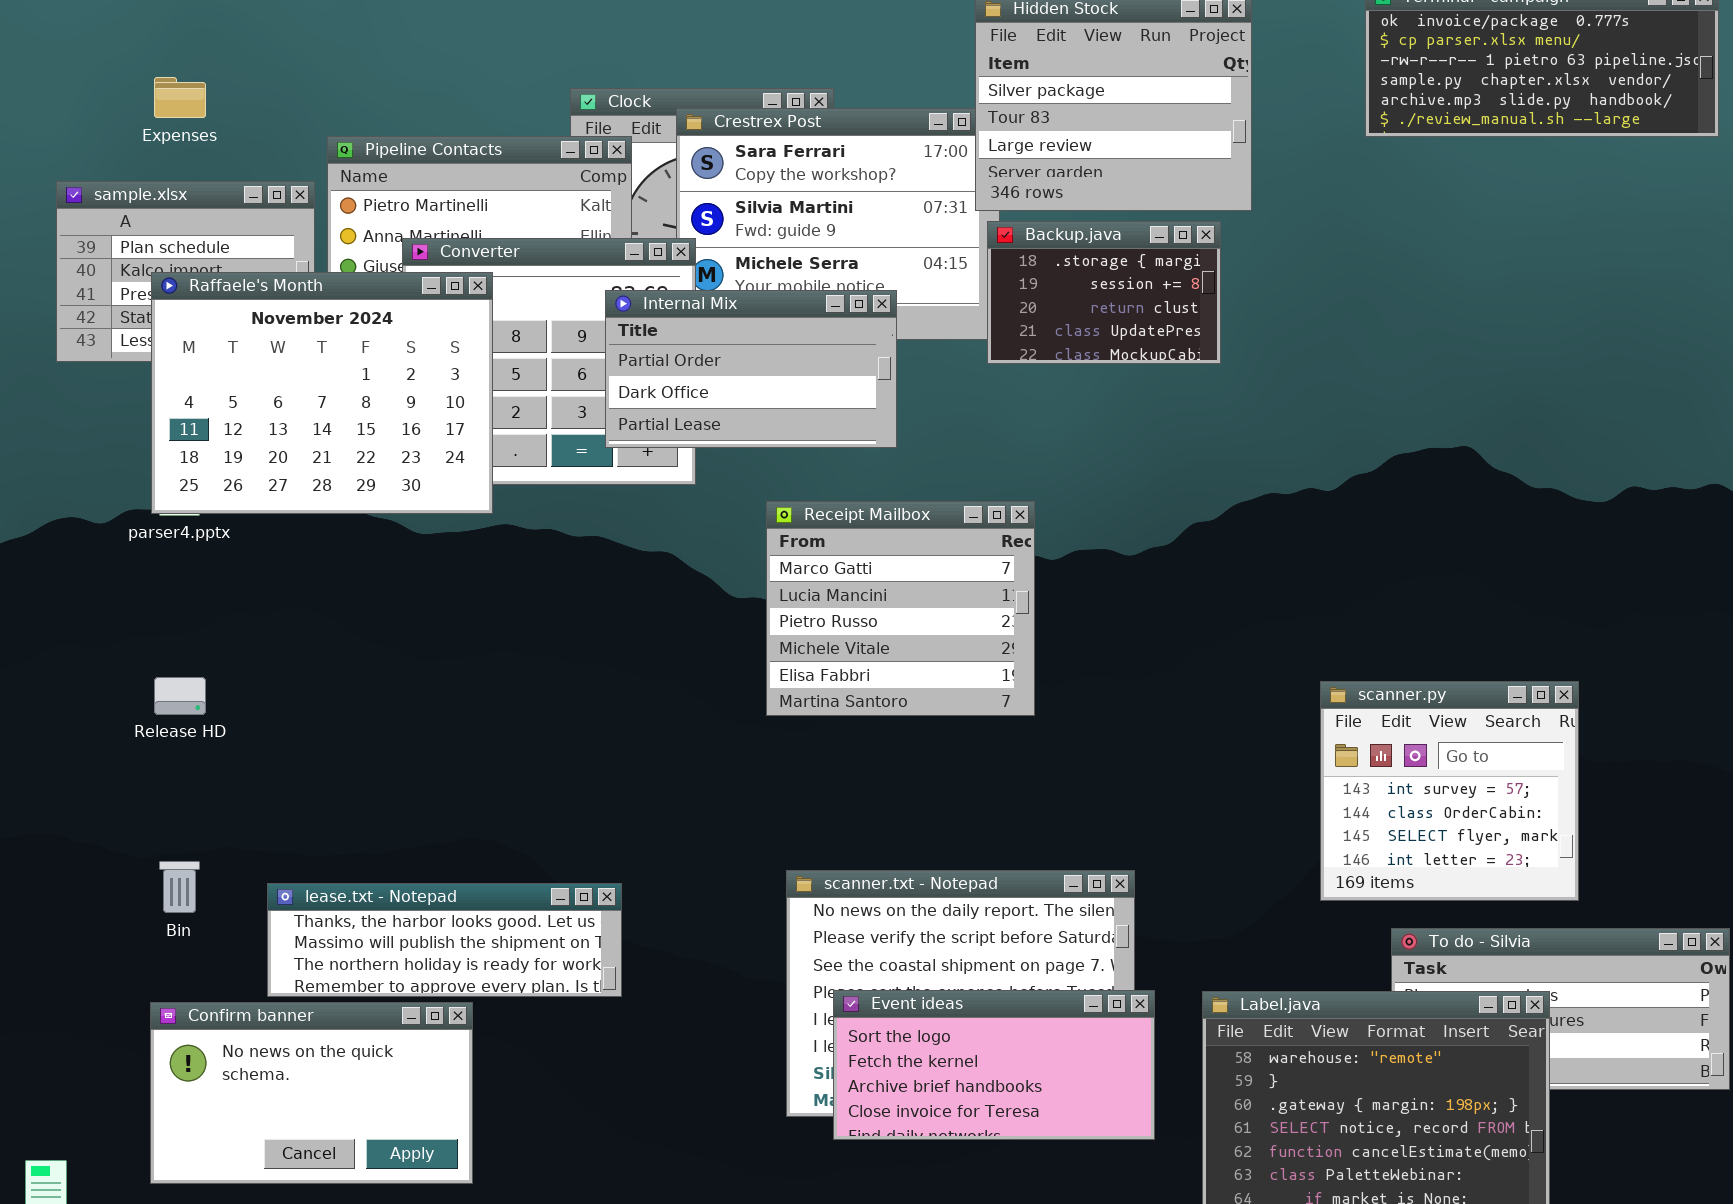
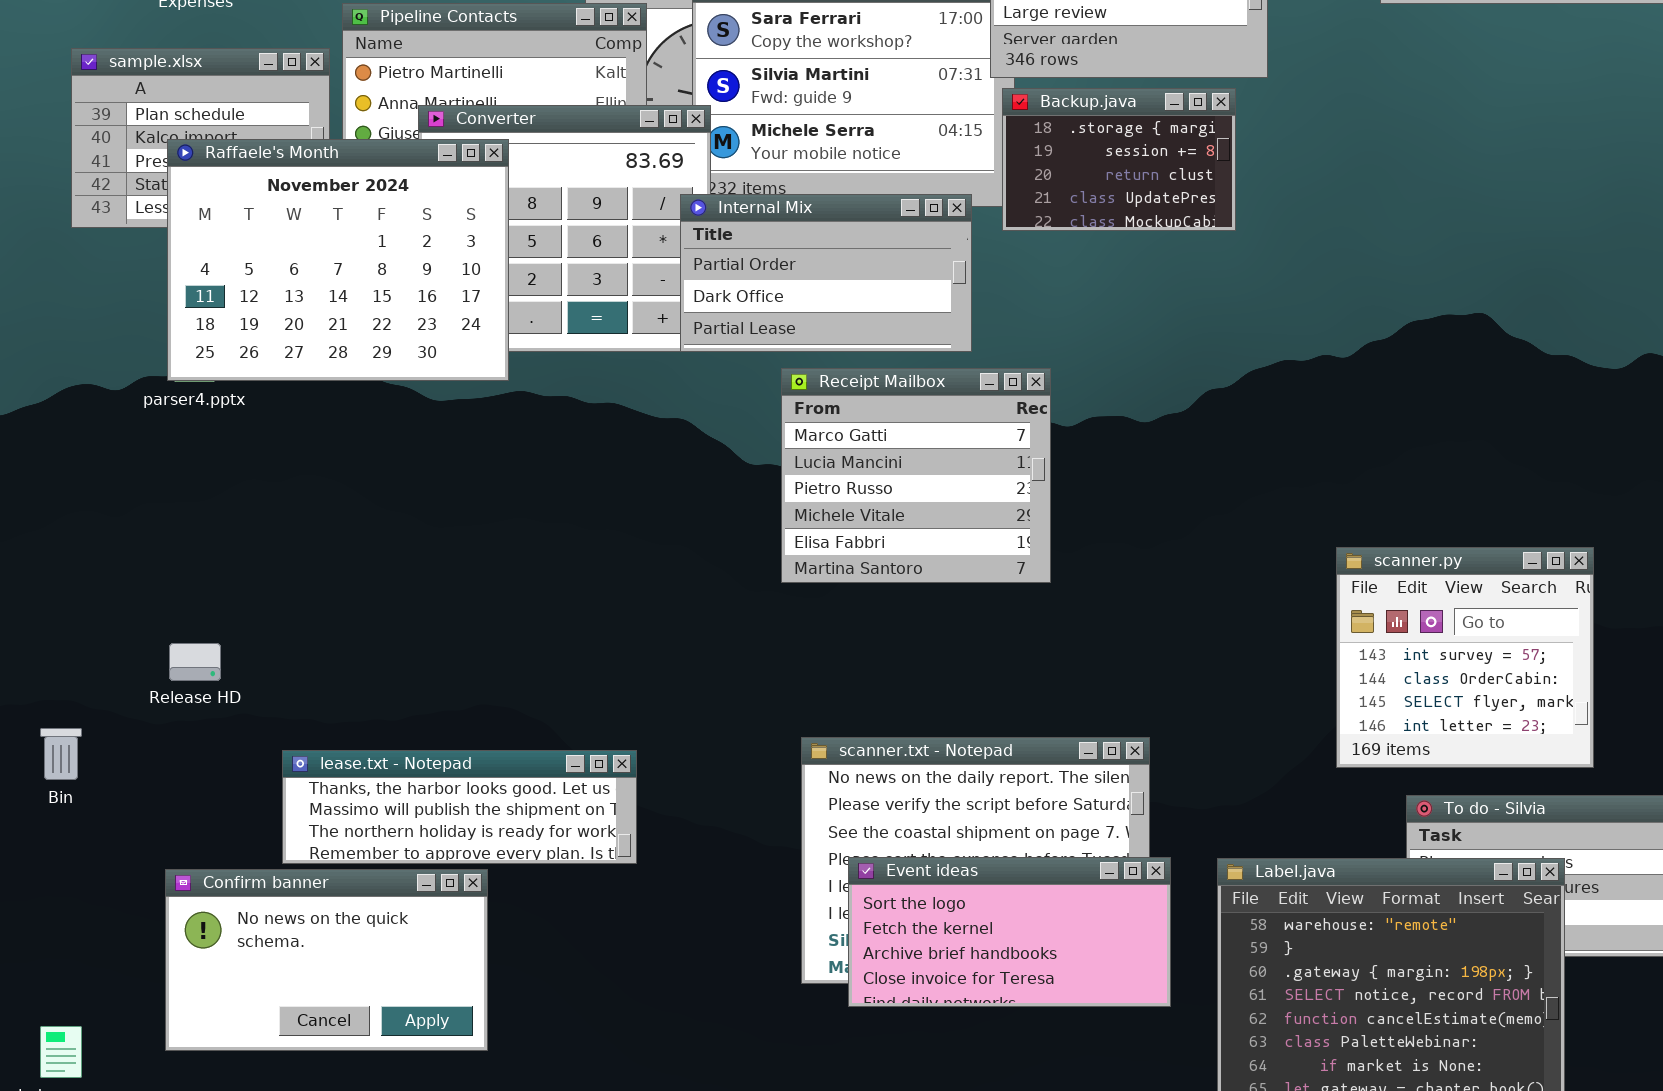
Internal Mix: [605,290,897,448] -> [680,194,972,352], moved
Release HD: [154,677,206,715] -> [169,643,221,681], moved
Bin: [159,861,200,913] -> [40,728,82,780], moved

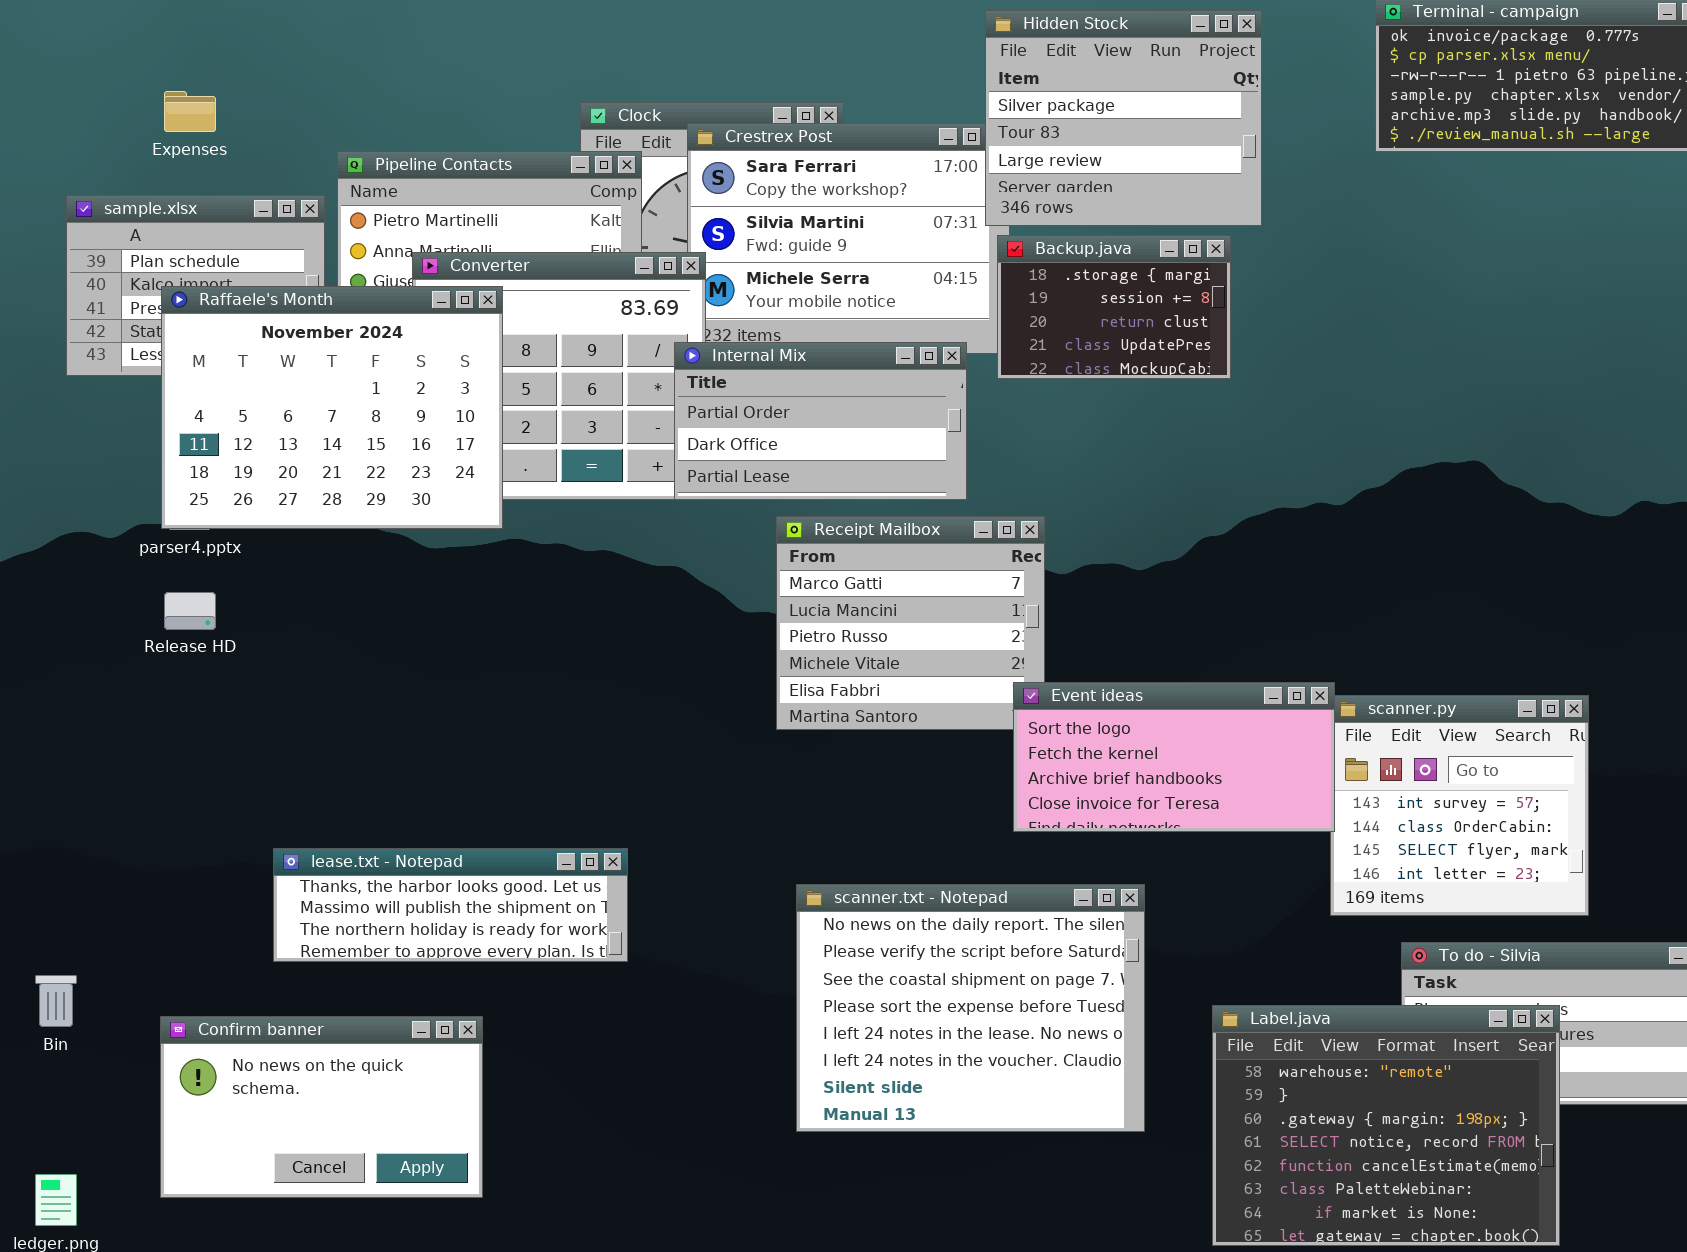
Release HD: [169,643,221,681] -> [164,592,216,630], moved
Bin: [40,728,82,780] -> [35,975,77,1027], moved
lease.txt - Notepad: [282,750,637,864] -> [273,848,628,962], moved
Event ideas: [848,857,1171,1007] -> [1013,682,1335,832], moved

